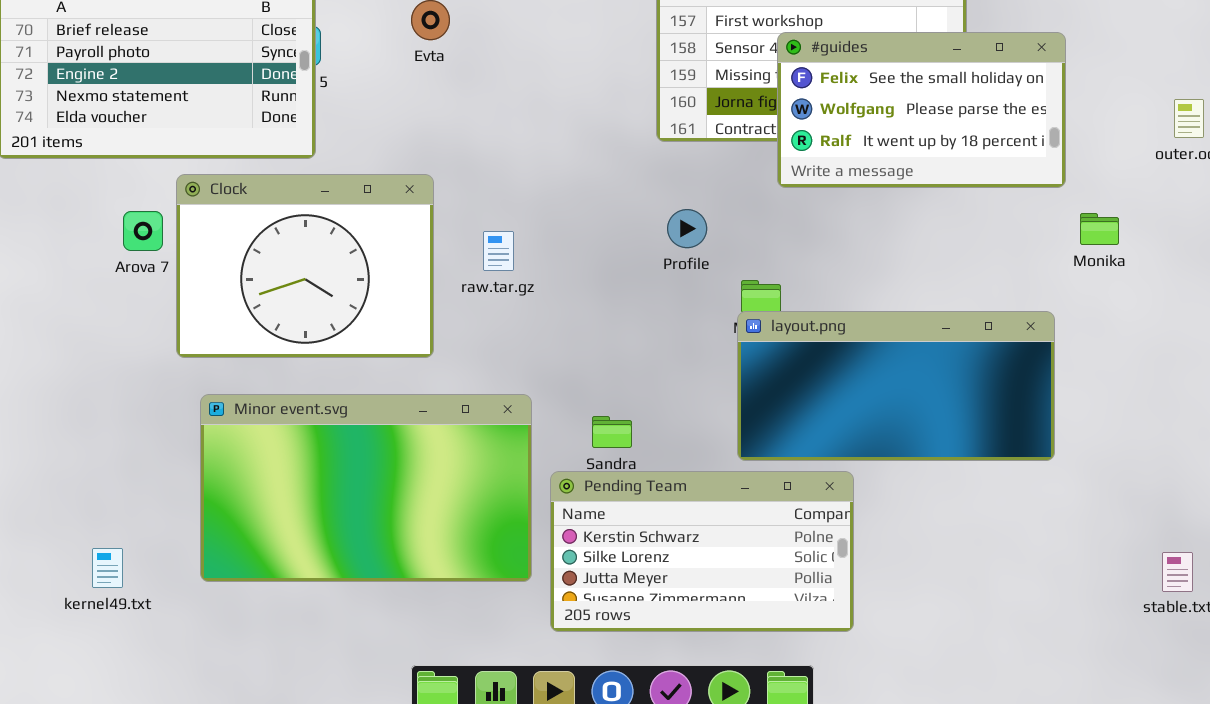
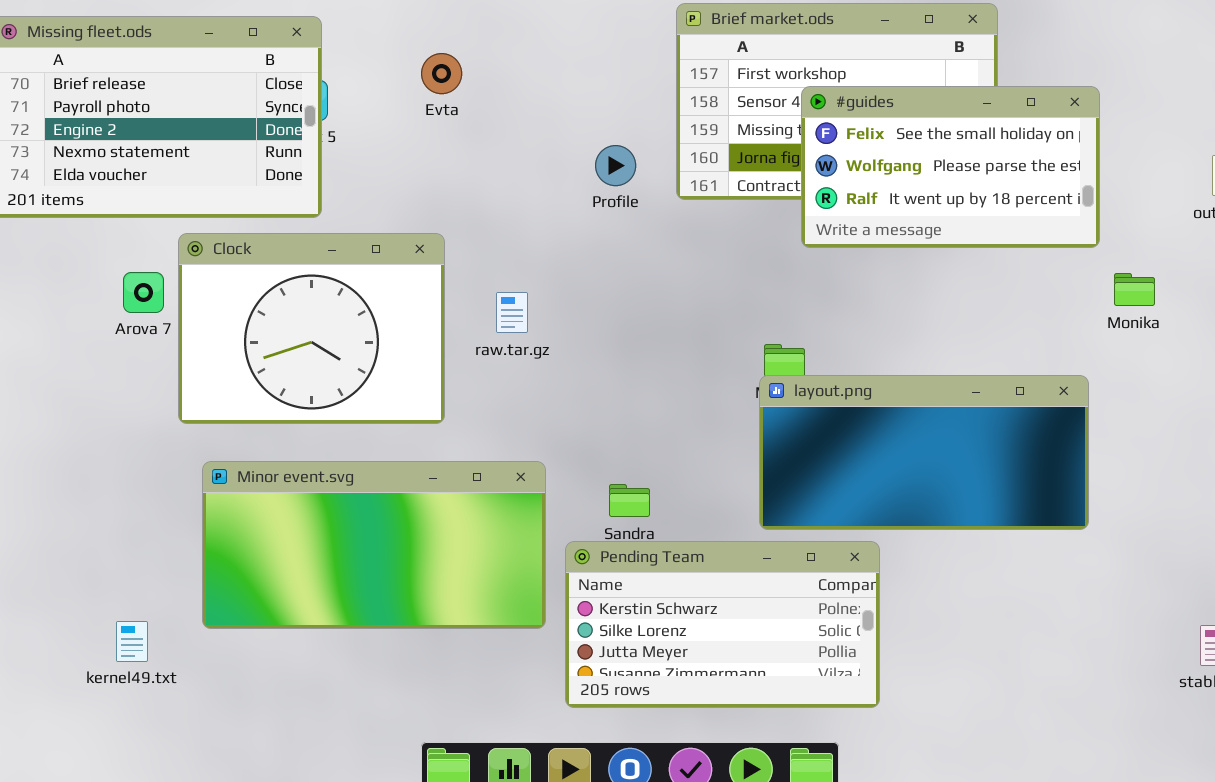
Profile: [667,209,707,248] -> [595,145,636,186], moved
Minor event.svg: [200,394,532,582] -> [202,461,546,629], resized
kernel49.txt: [92,548,123,588] -> [116,621,148,662], moved

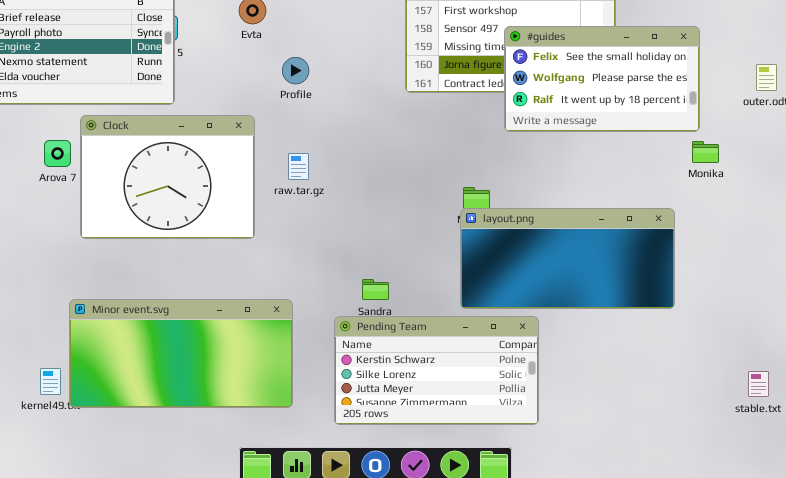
#guides: [801,86,1100,248] -> [504,26,700,132], moved
Profile: [595,145,636,186] -> [282,57,309,84], moved
Minor event.svg: [202,461,546,629] -> [69,299,293,408], moved

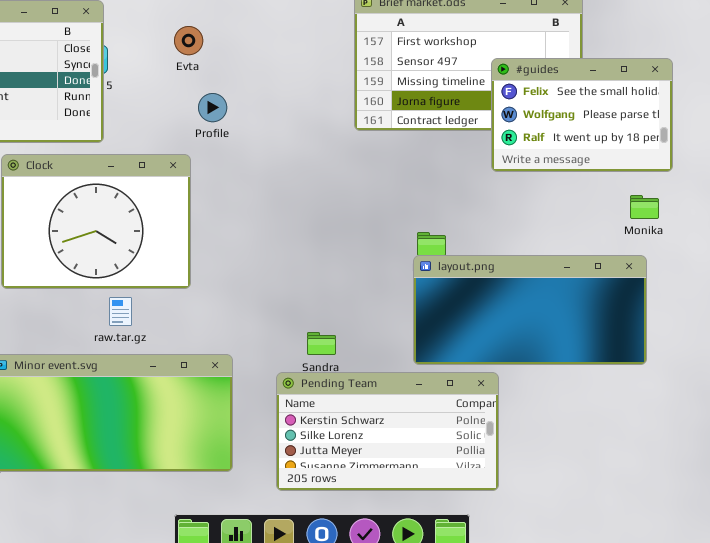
#guides: [504,26,700,132] -> [491,58,673,172], resized
Profile: [282,57,309,84] -> [198,93,227,122], moved
Monika: [692,141,719,163] -> [630,195,659,219], moved
raw.tar.gz: [288,153,309,180] -> [109,297,132,326], moved

